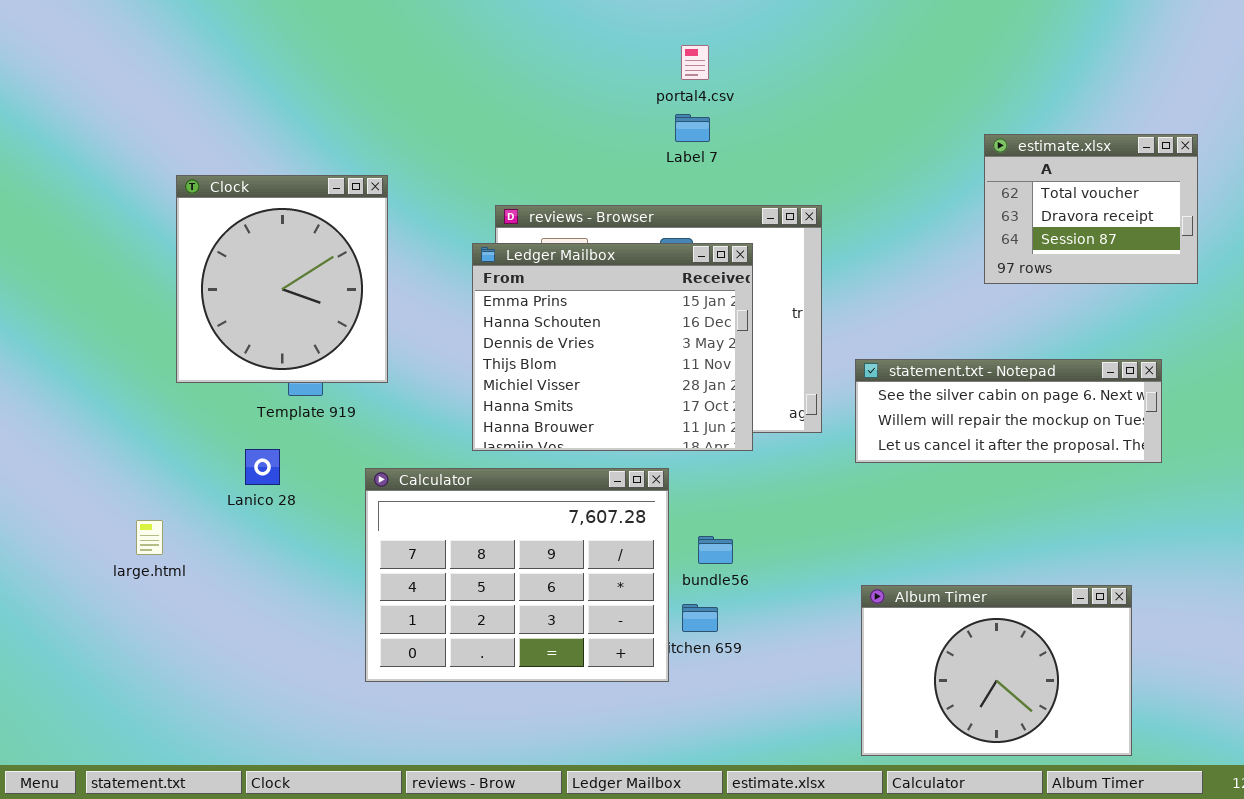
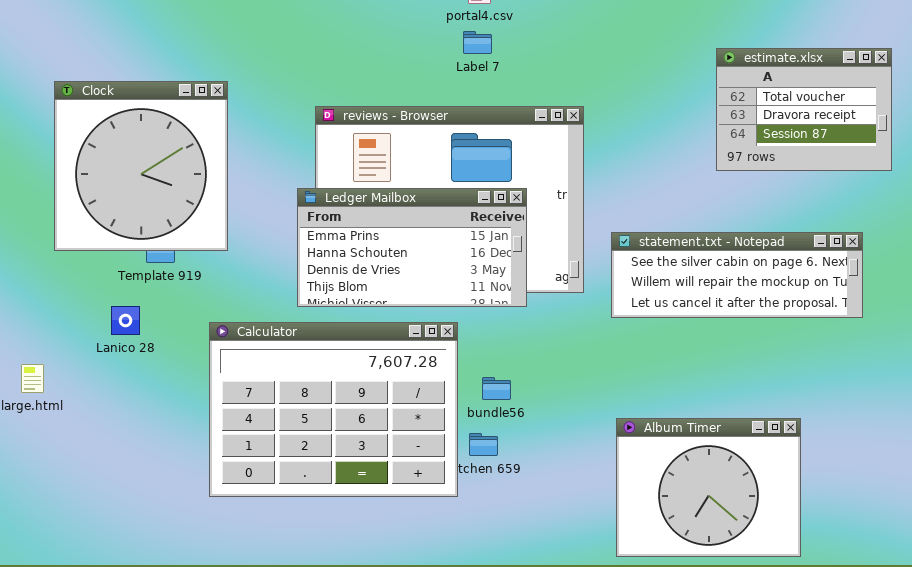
Ledger Mailbox: [472,243,753,451] -> [297,188,527,307], resized
Album Timer: [861,585,1132,756] -> [616,418,801,557], resized

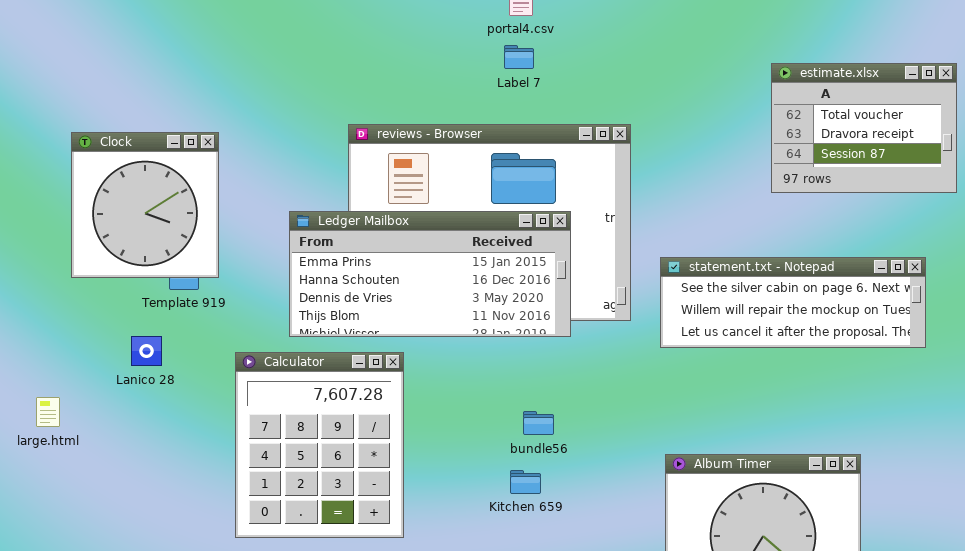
Clock: [54,81,228,251] -> [71,132,219,278], resized
Ledger Mailbox: [297,188,527,307] -> [289,211,571,337], resized
Calculator: [209,322,458,497] -> [235,352,404,538], resized

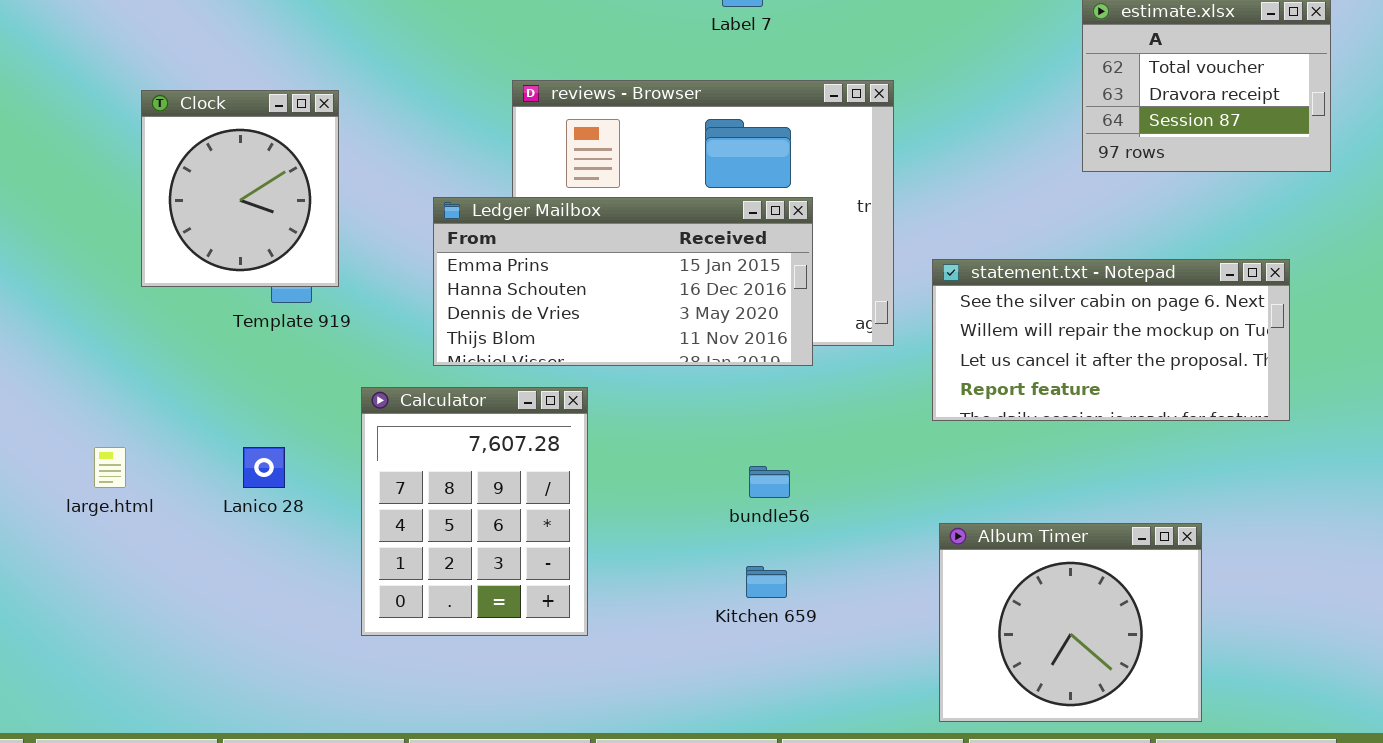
statement.txt - Notepad: [660,257,926,348] -> [932,259,1290,421], resized
Lanico 28: [131,336,162,366] -> [243,447,285,488], moved
Kitchen 659: [510,470,541,494] -> [746,566,787,598], moved

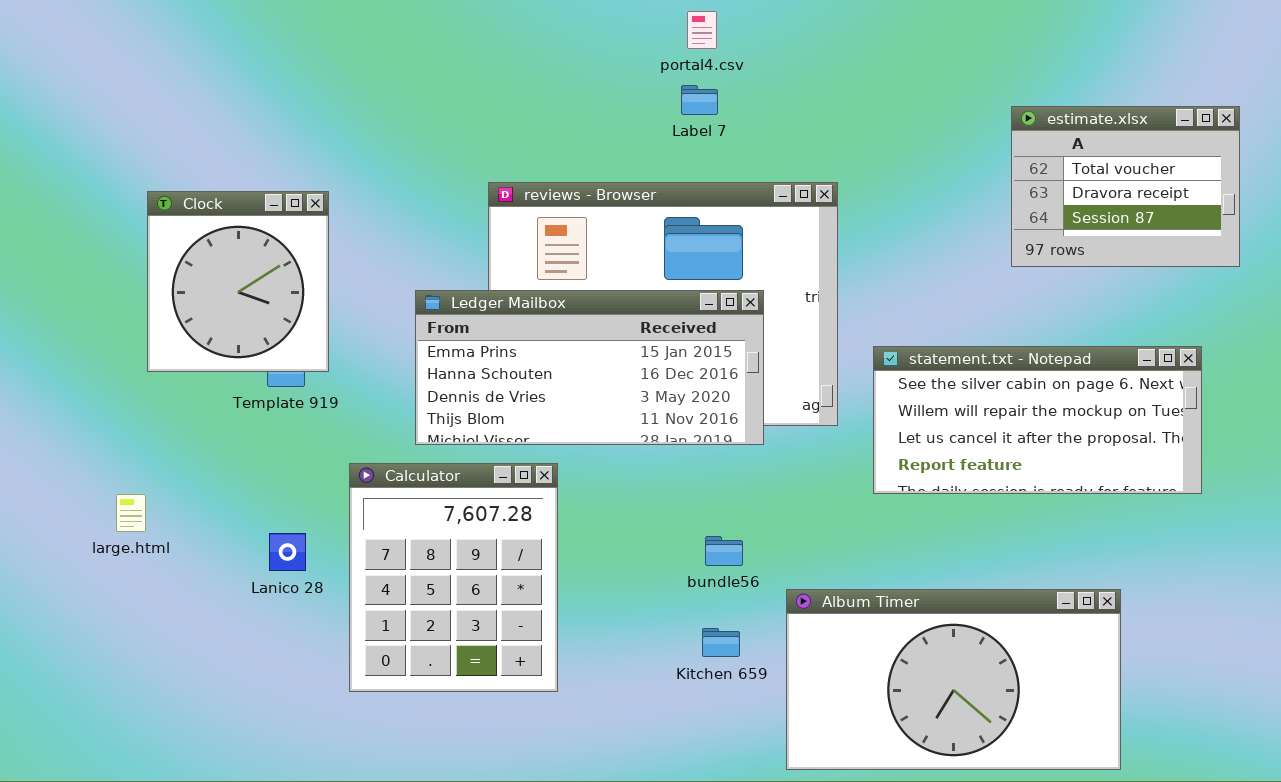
large.html: [94,447,126,488] -> [116,494,146,532], moved
Lanico 28: [243,447,285,488] -> [269,533,306,571], moved
Album Timer: [939,523,1202,722] -> [786,589,1121,770], resized

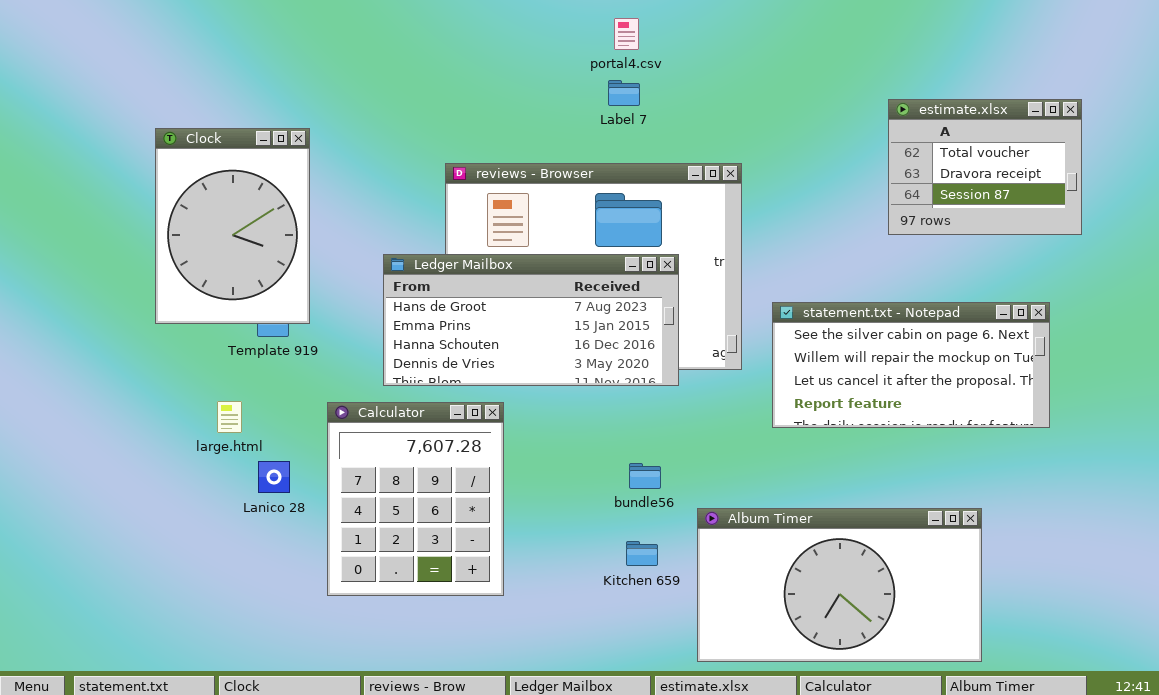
Clock: [147,191,329,372] -> [155,128,310,324], resized
Ledger Mailbox: [415,290,764,445] -> [383,254,679,386], scrolled up 1 row
large.html: [116,494,146,532] -> [217,401,242,433], moved

